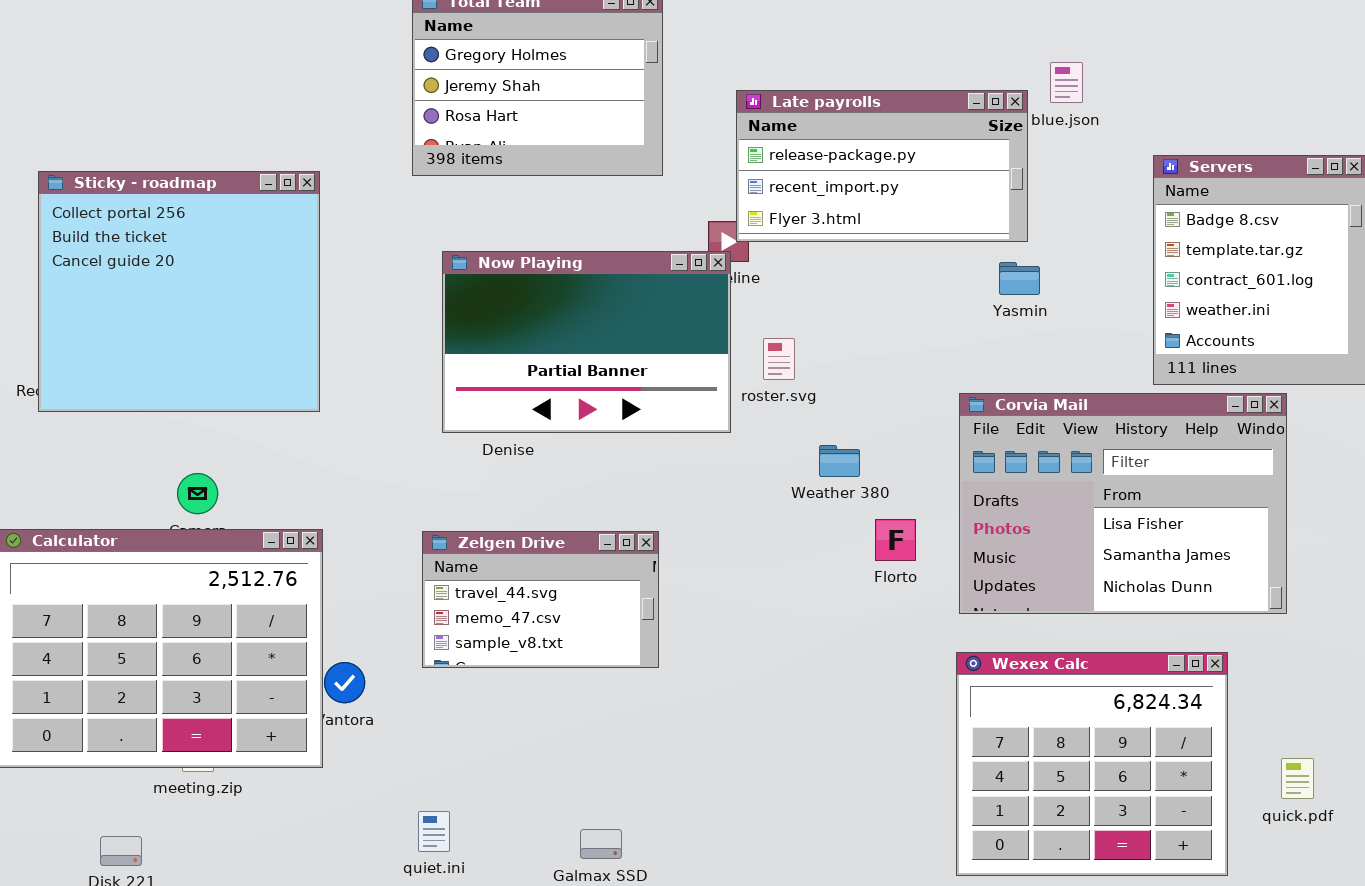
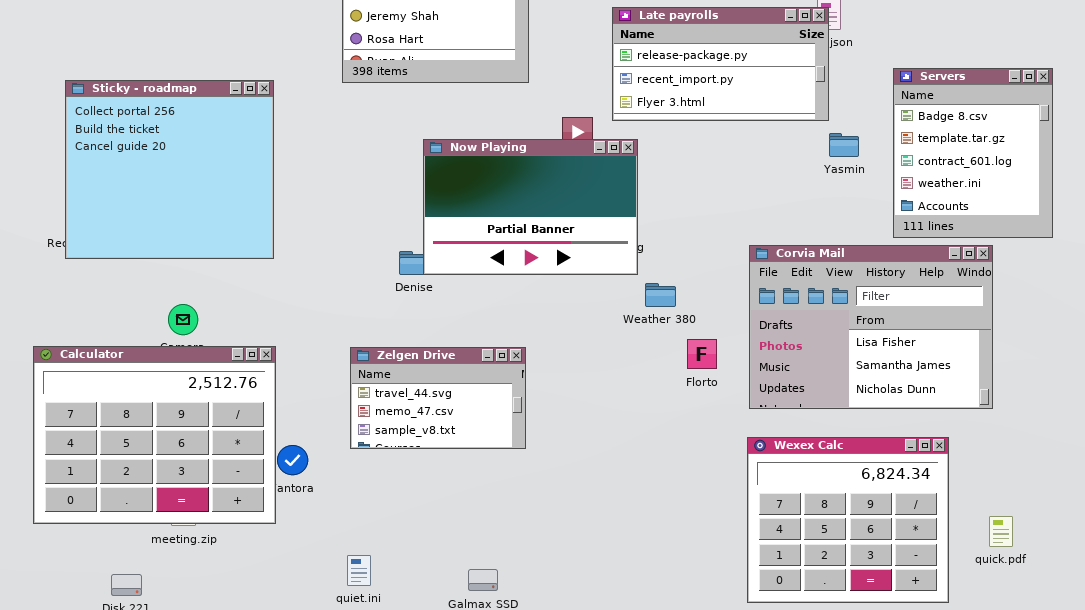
Late payrolls: [736,90,1028,242] -> [612,7,829,121], moved
Now Playing: [442,251,731,433] -> [423,139,638,275], moved
Yasmin: [999,262,1040,295] -> [829,133,859,157], moved

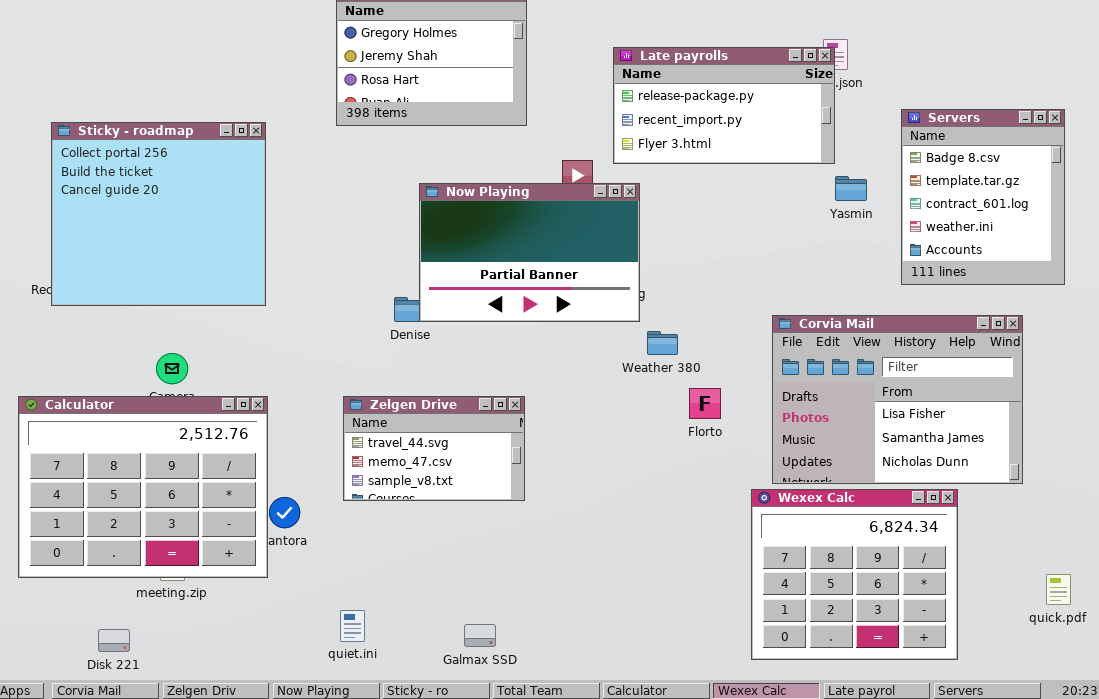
Corvia Mail: [749,245,993,409] -> [772,315,1023,484], moved
quick.pdf: [989,516,1013,547] -> [1046,574,1071,605], moved

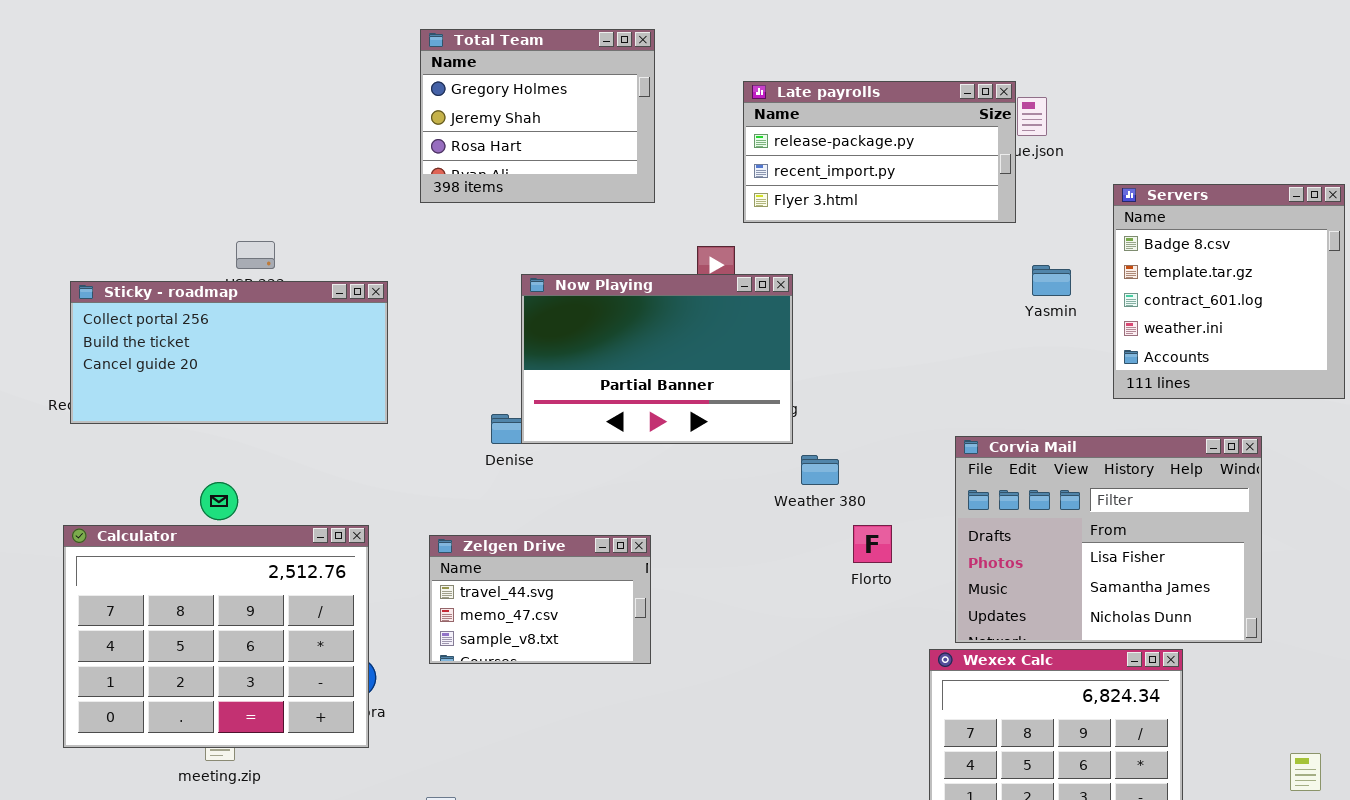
Late payrolls: [613,47,835,164] -> [743,81,1016,223], moved
Servers: [901,109,1065,285] -> [1113,184,1345,399], resized
Sticky - roadmap: [51,122,266,306] -> [70,281,388,424], resized
Calculator: [18,396,268,578] -> [63,525,369,748], moved

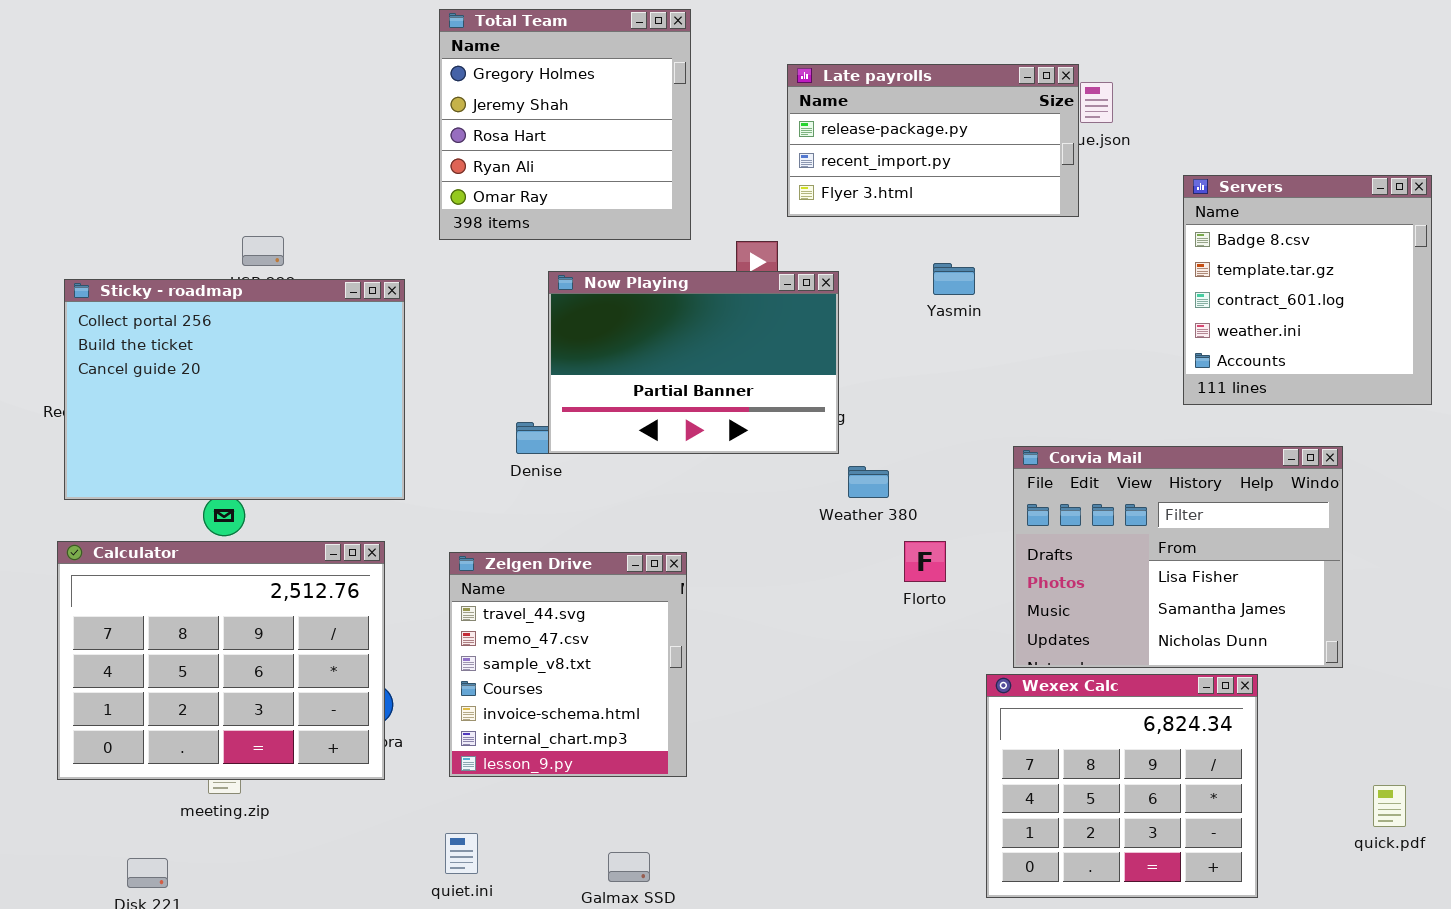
Total Team: [420,29,655,203] -> [439,9,691,240], resized
Yasmin: [1032,265,1071,296] -> [933,263,975,295], moved
Sticky - roadmap: [70,281,388,424] -> [64,279,405,500], resized
Zelgen Drive: [429,535,651,664] -> [449,552,687,777], resized

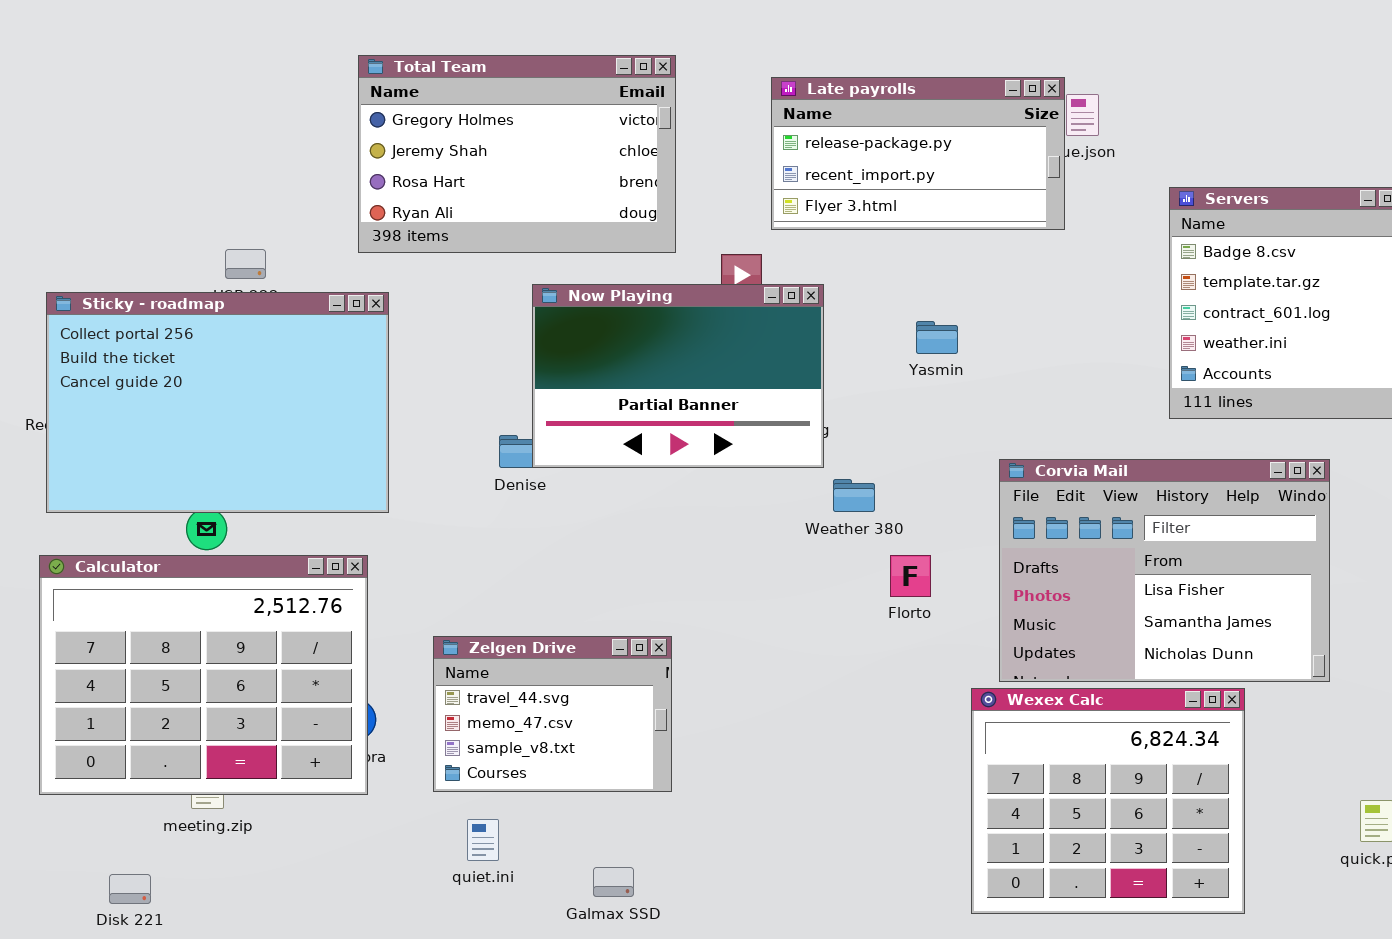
Total Team: [439,9,691,240] -> [358,55,676,253], resized
Yasmin: [933,263,975,295] -> [916,321,958,354], moved
Zelgen Drive: [449,552,687,777] -> [433,636,672,792], resized
quiet.ini: [445,833,478,874] -> [467,819,499,861], moved

